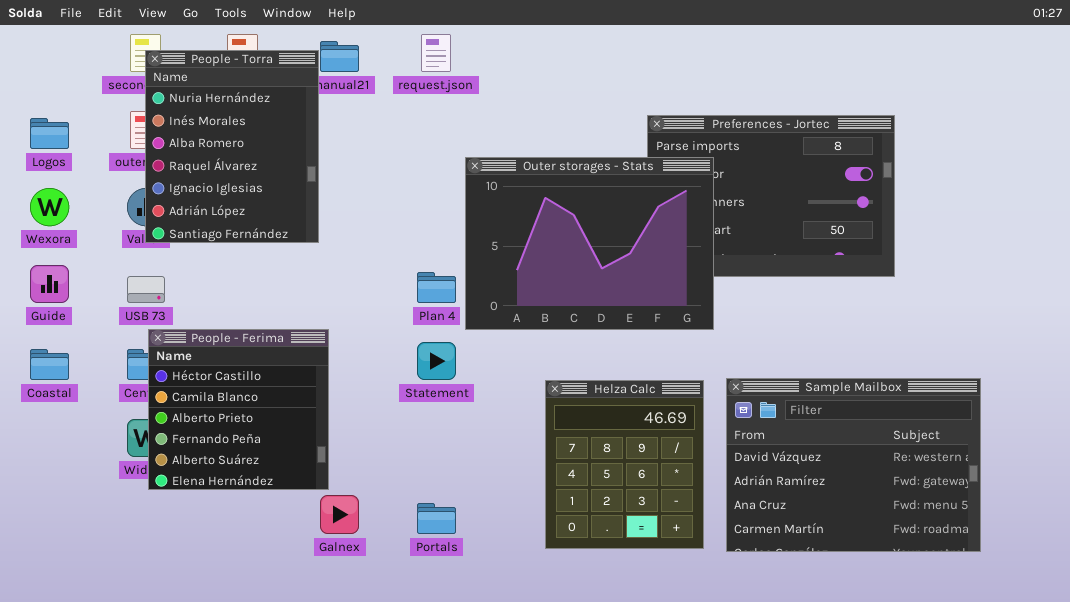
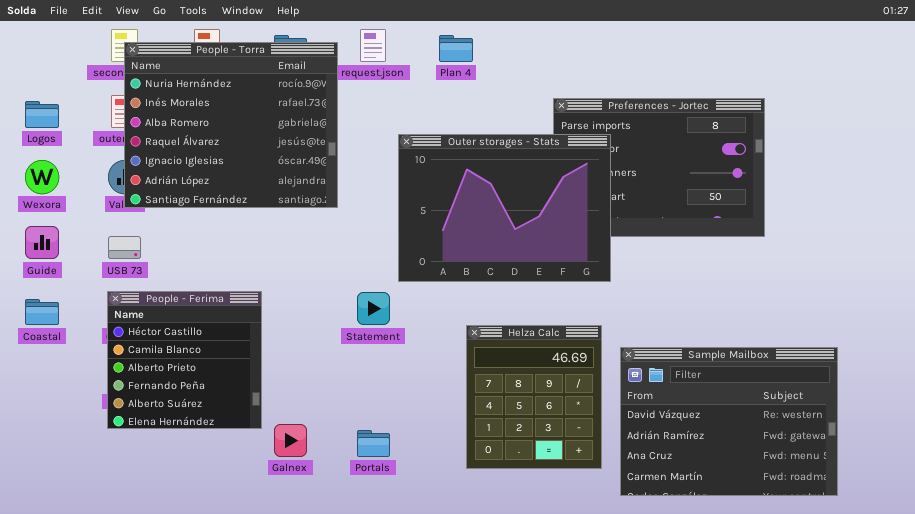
People - Torra: [145,50,319,243] -> [124,42,338,208], resized
Plan 4: [417,272,456,303] -> [439,35,473,62], moved
People - Ferima: [148,329,329,490] -> [107,291,262,429], moved
Sample Mailbox: [726,378,981,552] -> [620,347,838,496], moved

